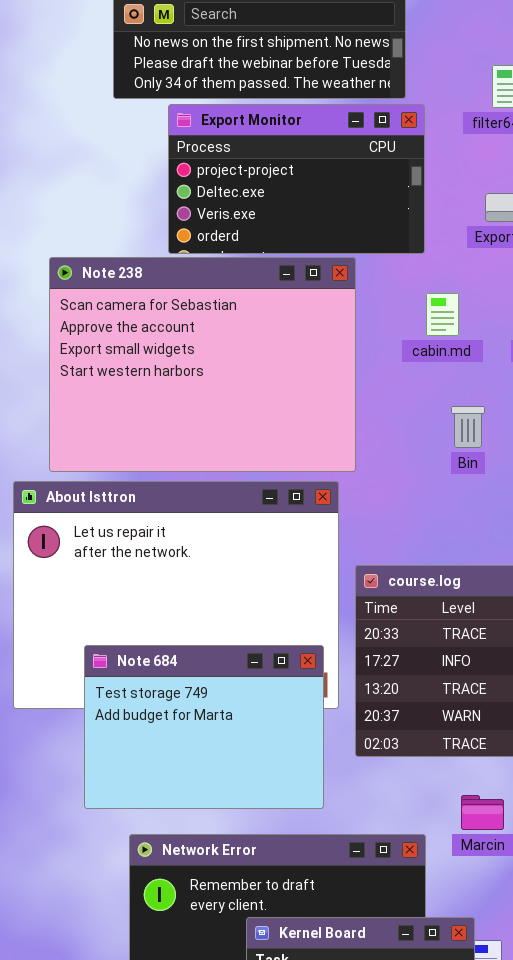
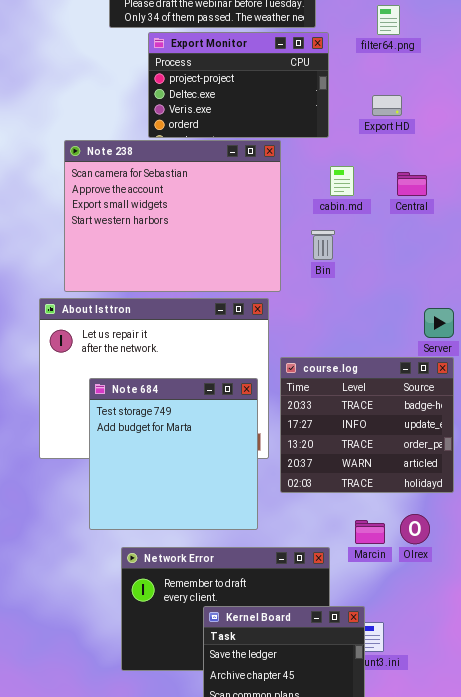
Bin: [451,406,485,448] -> [311,230,335,260], moved
Note 684: [84,645,324,809] -> [89,378,258,530], resized

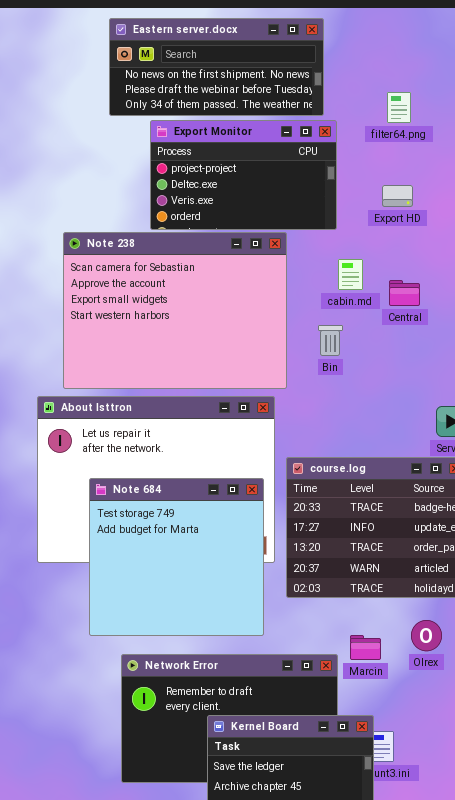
Central: [397,172,427,196] -> [389,280,420,306], moved
Marcin: [355,520,385,544] -> [350,635,381,660], moved

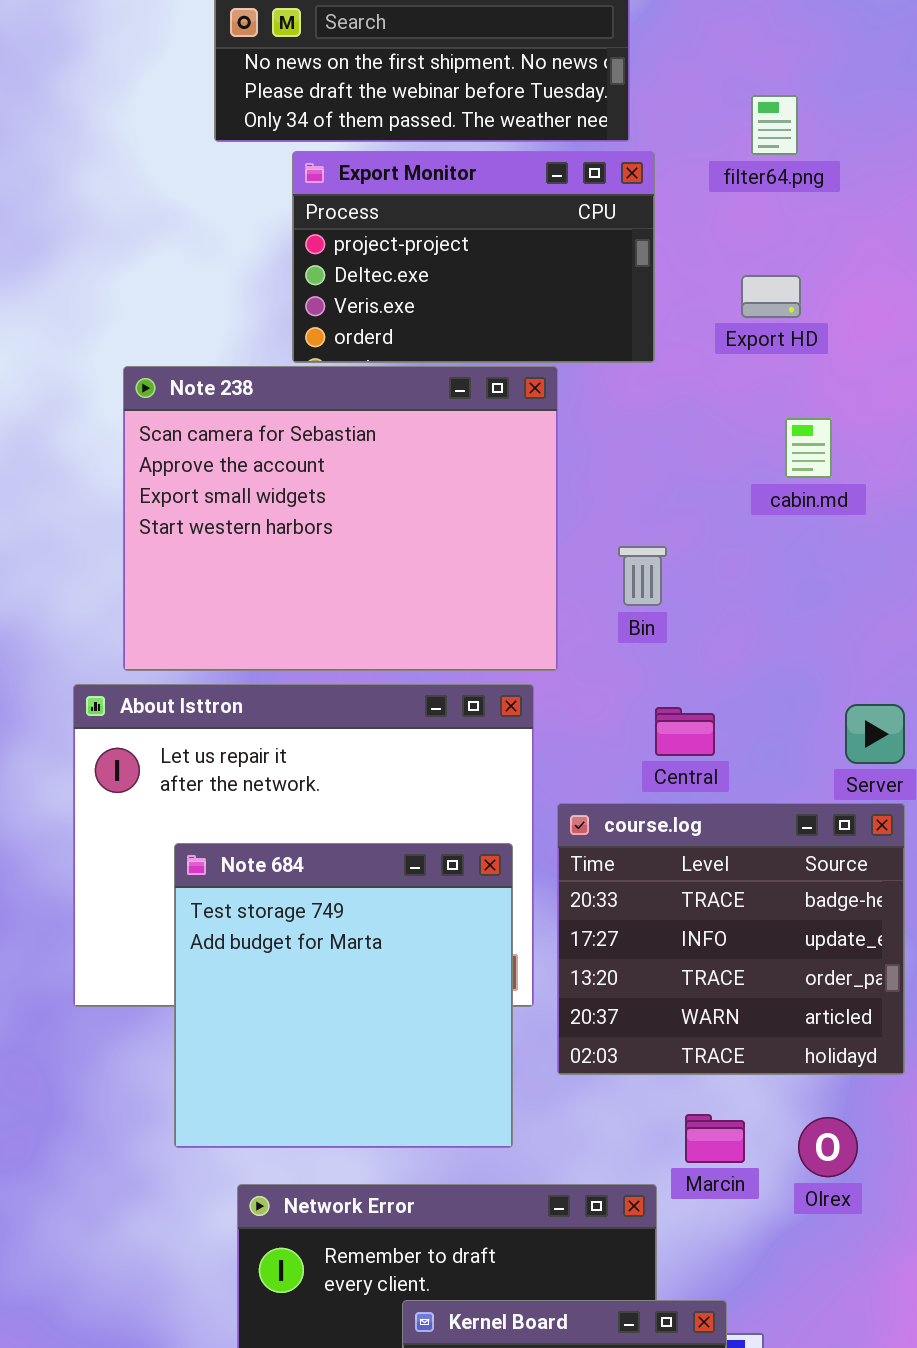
cabin.md: [338,259,363,290] -> [785,418,832,478], moved
Central: [389,280,420,306] -> [655,707,715,756], moved
Marcin: [350,635,381,660] -> [685,1114,745,1163], moved

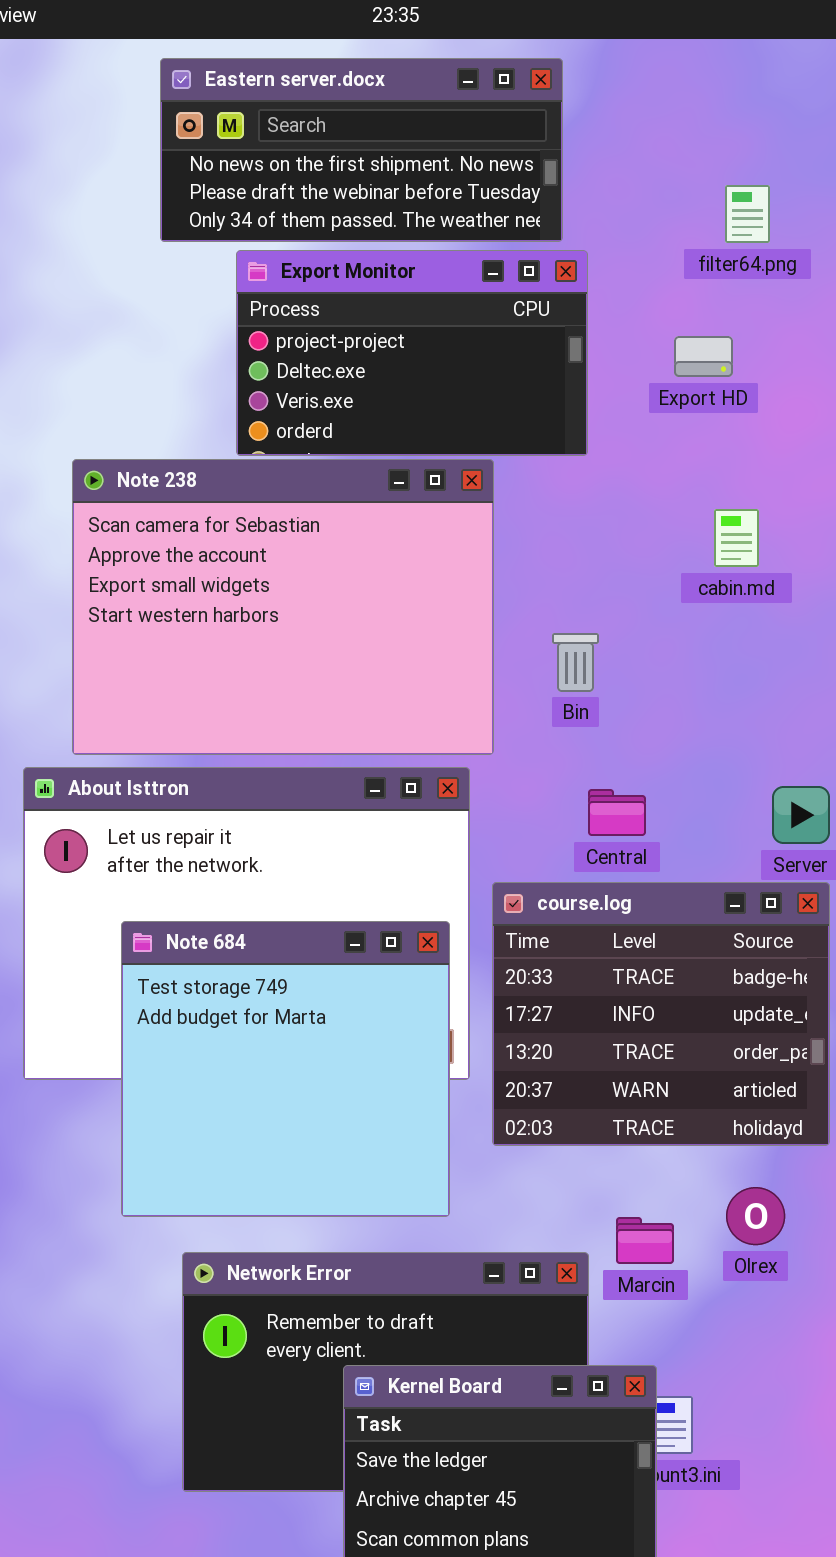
filter64.png: [751,95,798,155] -> [725,185,770,243], moved
Export HD: [741,275,801,318] -> [674,336,733,377], moved
Marcin: [685,1114,745,1163] -> [616,1217,674,1264], moved

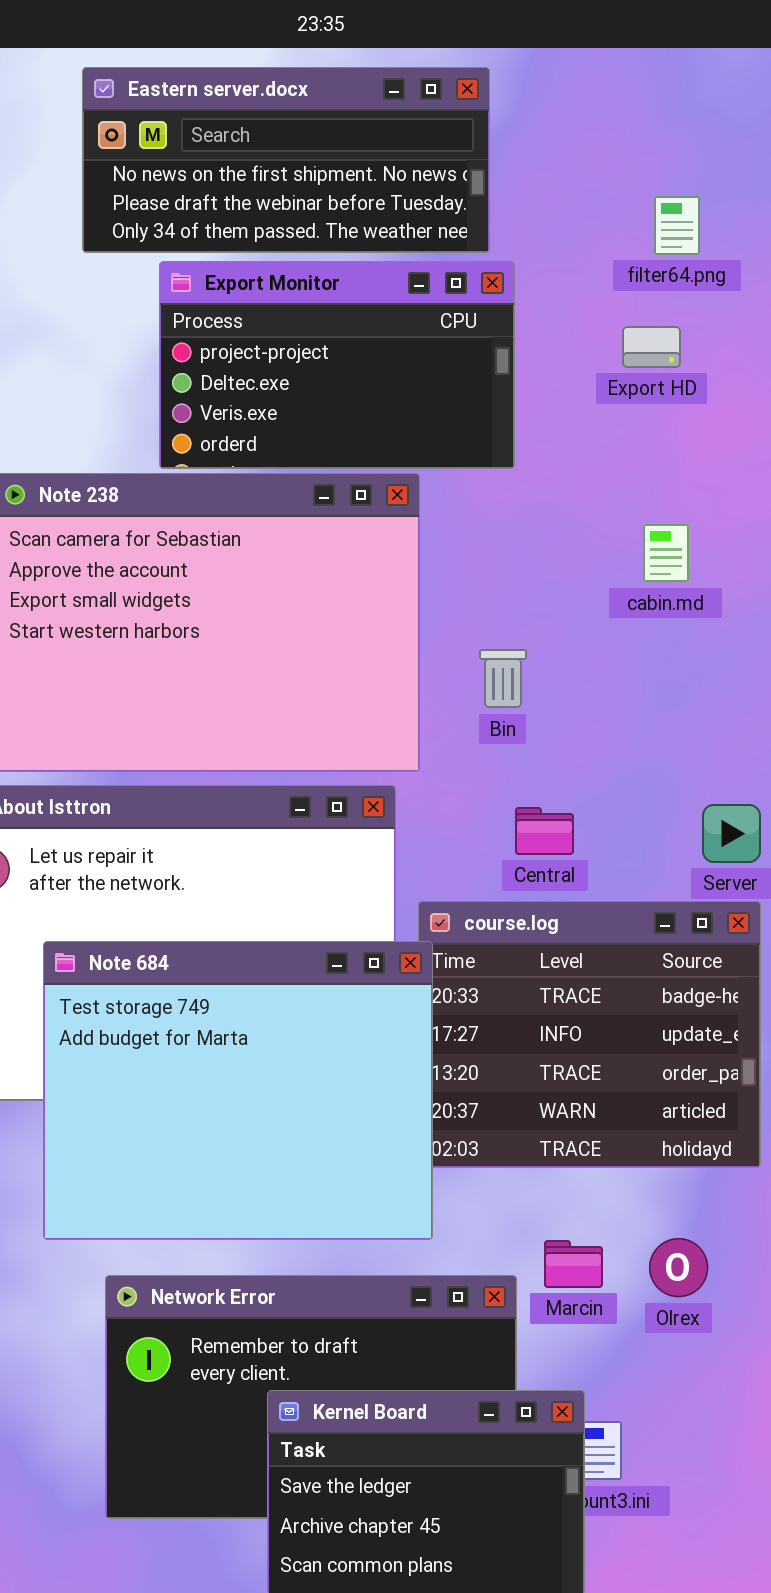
Export HD: [674,336,733,377] -> [622,326,681,368], moved
Note 684: [121,921,450,1217] -> [43,941,433,1240], resized
Olrex: [726,1187,785,1245] -> [649,1238,708,1297], moved

